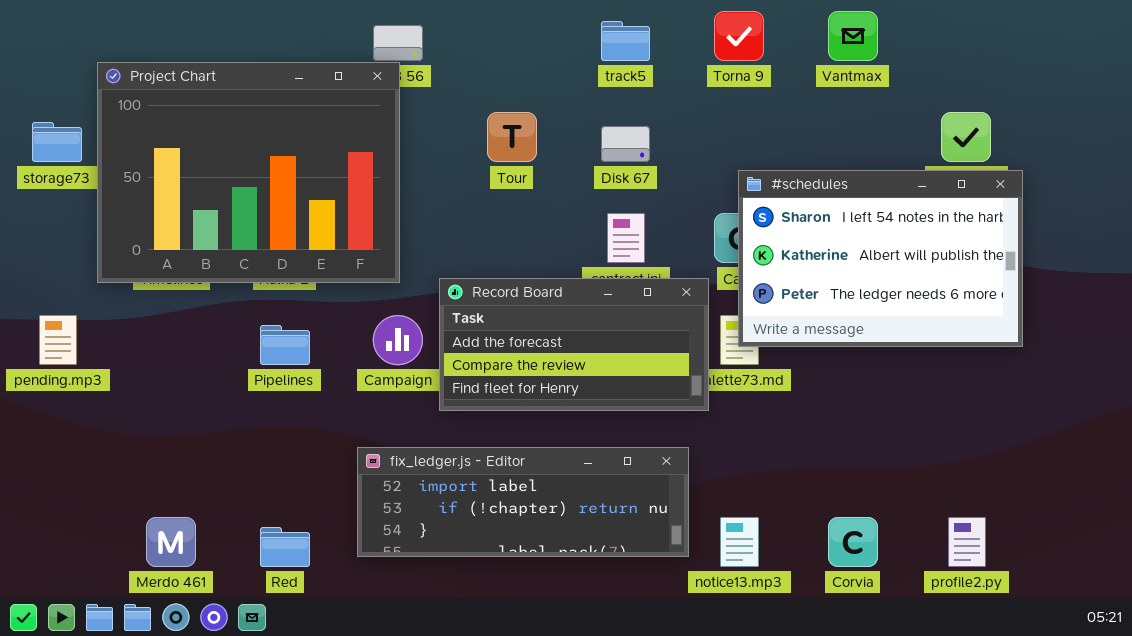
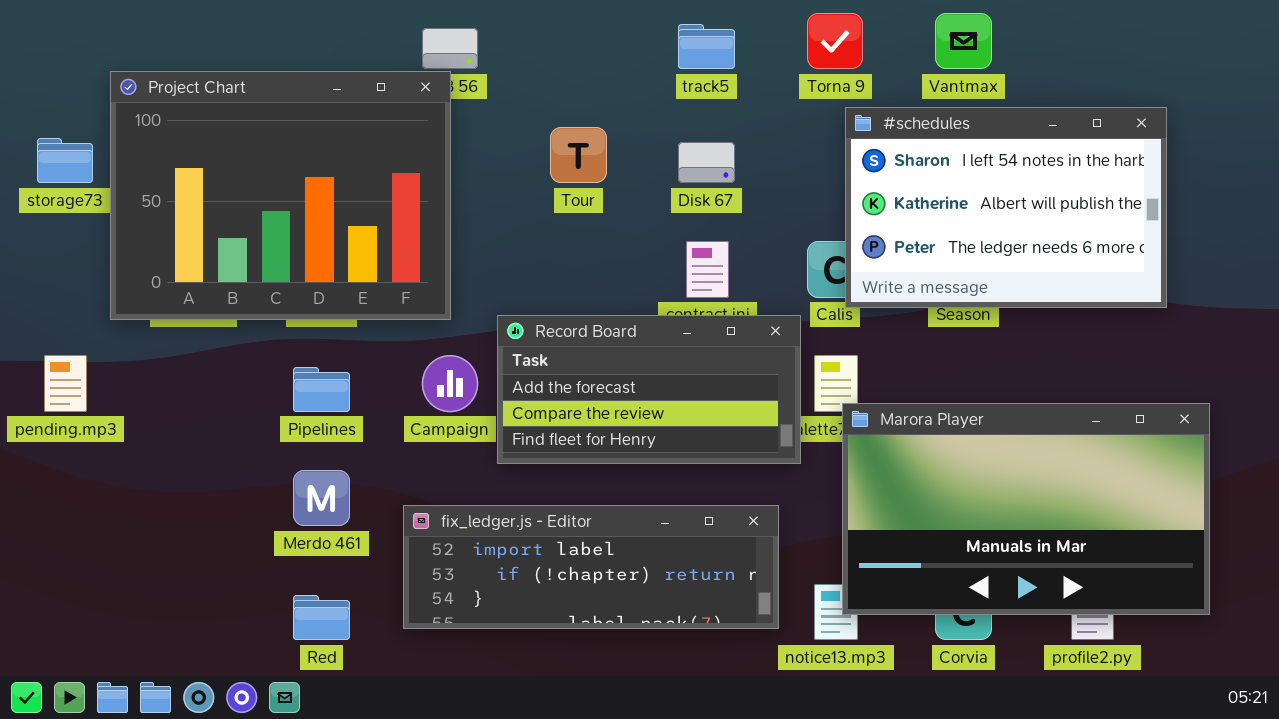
#schedules: [738,170,1023,347] -> [845,107,1167,308], moved
Marora Player: none -> [842,403,1210,615], opened
Merdo 461: [146,517,196,567] -> [293,470,350,526], moved

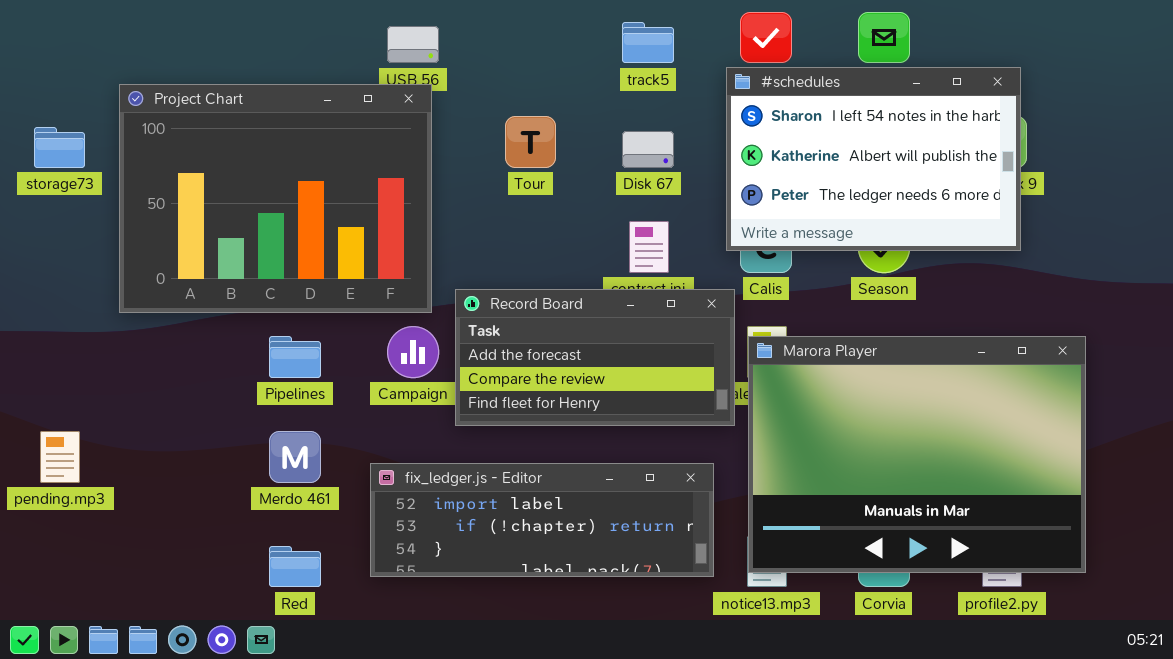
Project Chart: [110,71,451,320] -> [119,84,432,313], moved
#schedules: [845,107,1167,308] -> [726,67,1021,251], moved
pending.mp3: [44,355,87,412] -> [40,431,80,483], moved
Marora Player: [842,403,1210,615] -> [748,336,1086,573], moved, resized

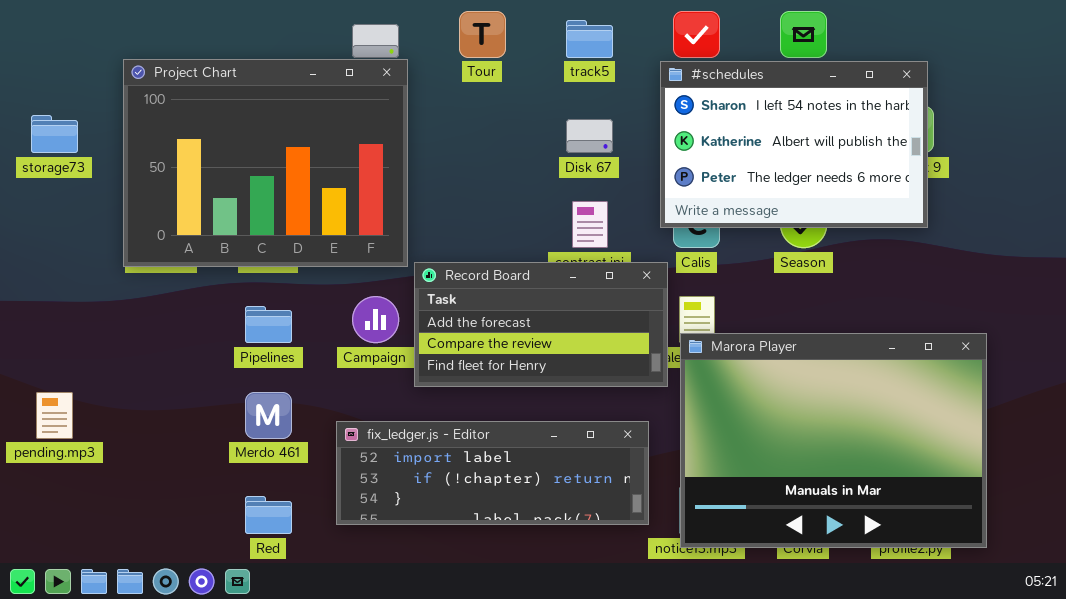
Project Chart: [119,84,432,313] -> [123,59,408,267], moved
Tour: [505,116,556,168] -> [459,11,506,58], moved
Marora Player: [748,336,1086,573] -> [680,333,987,548], moved

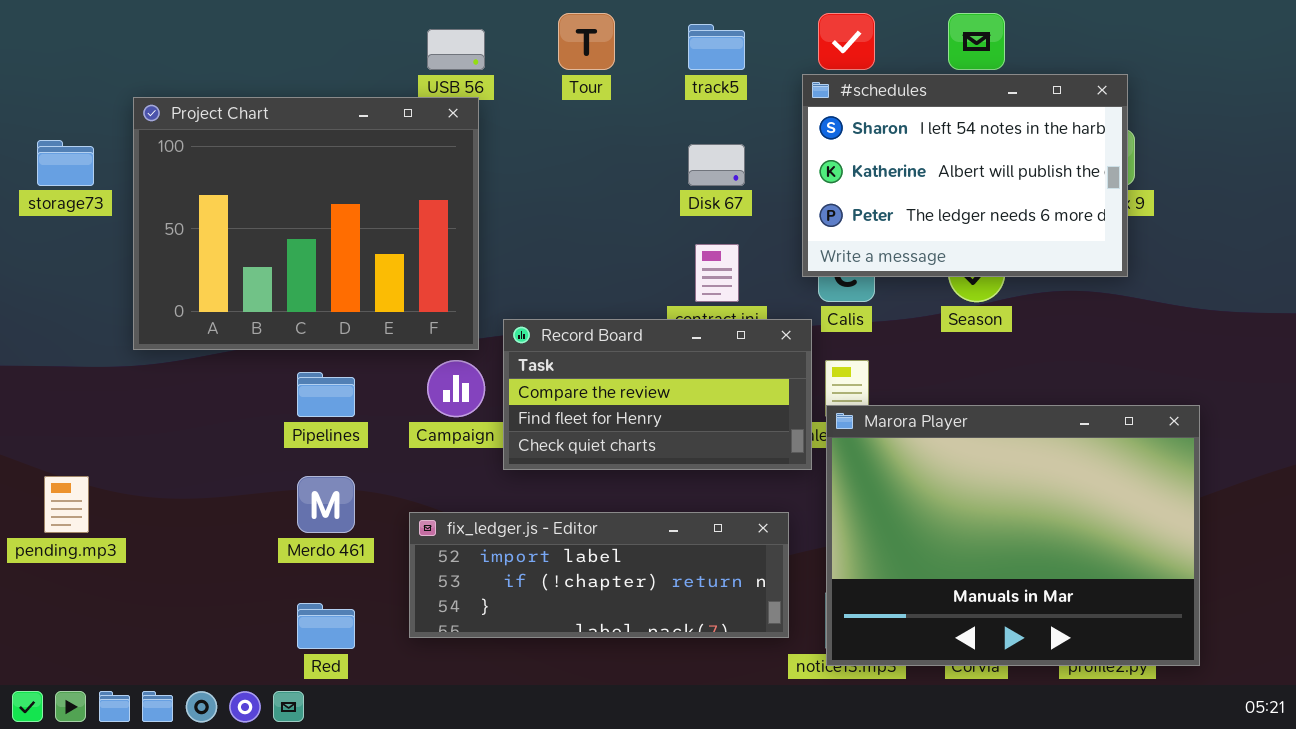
Project Chart: [123,59,408,267] -> [133,97,479,350], moved
Record Board: [414,262,668,387] -> [503,319,812,470], scrolled down 1 row

